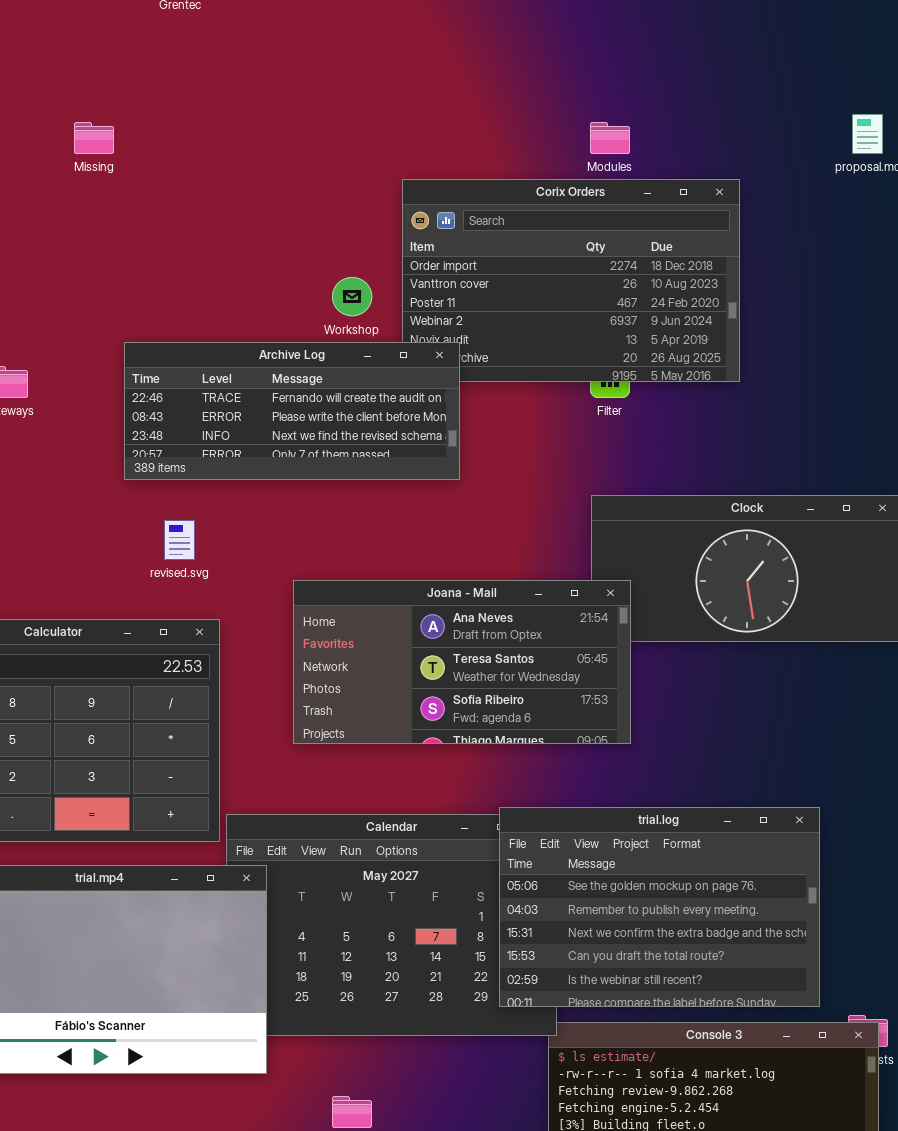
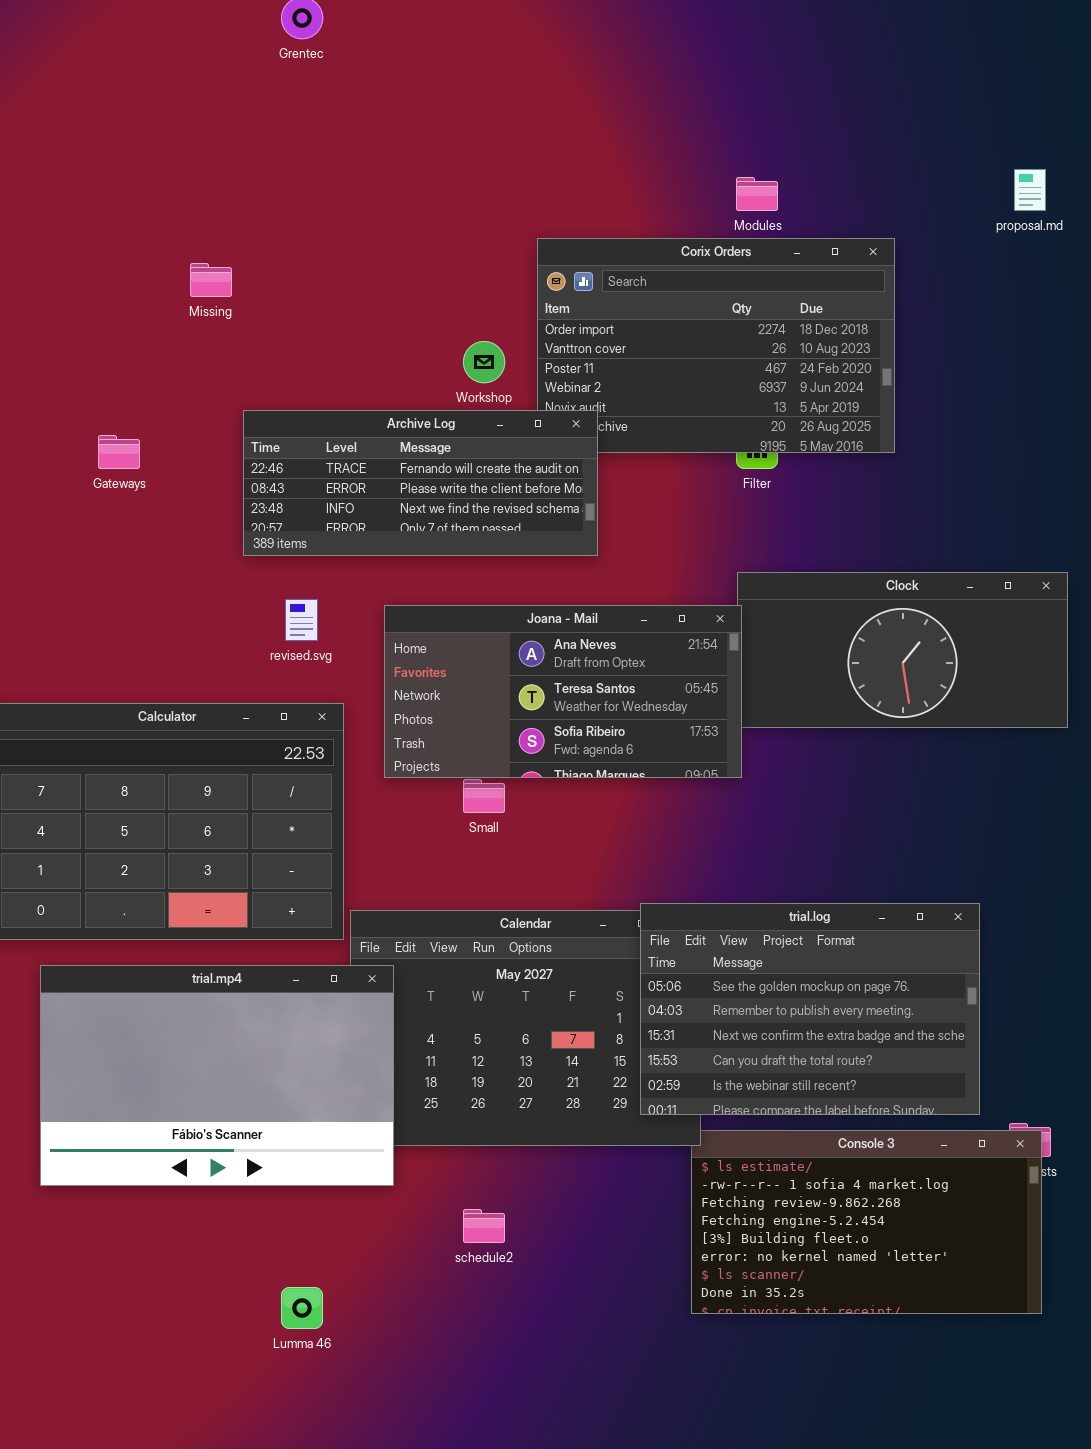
Missing: [74,122,114,154] -> [190,263,232,297], moved
Joana - Mail: [293,580,631,744] -> [384,605,742,778], moved

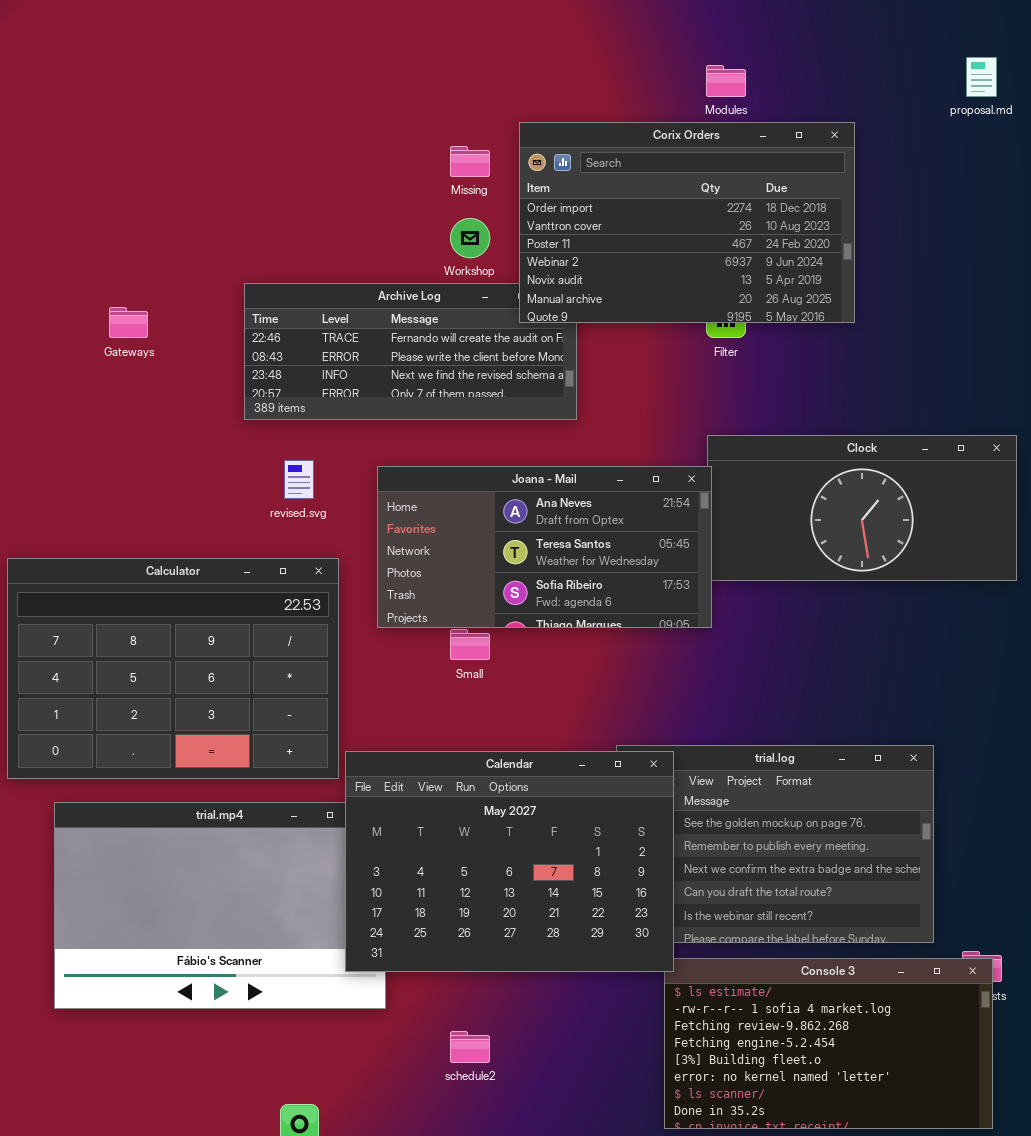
Corix Orders: [537,238,895,453] -> [519,122,855,323], raised
Missing: [190,263,232,297] -> [450,146,490,177], moved
Calendar: [350,910,701,1146] -> [345,751,674,972], raised

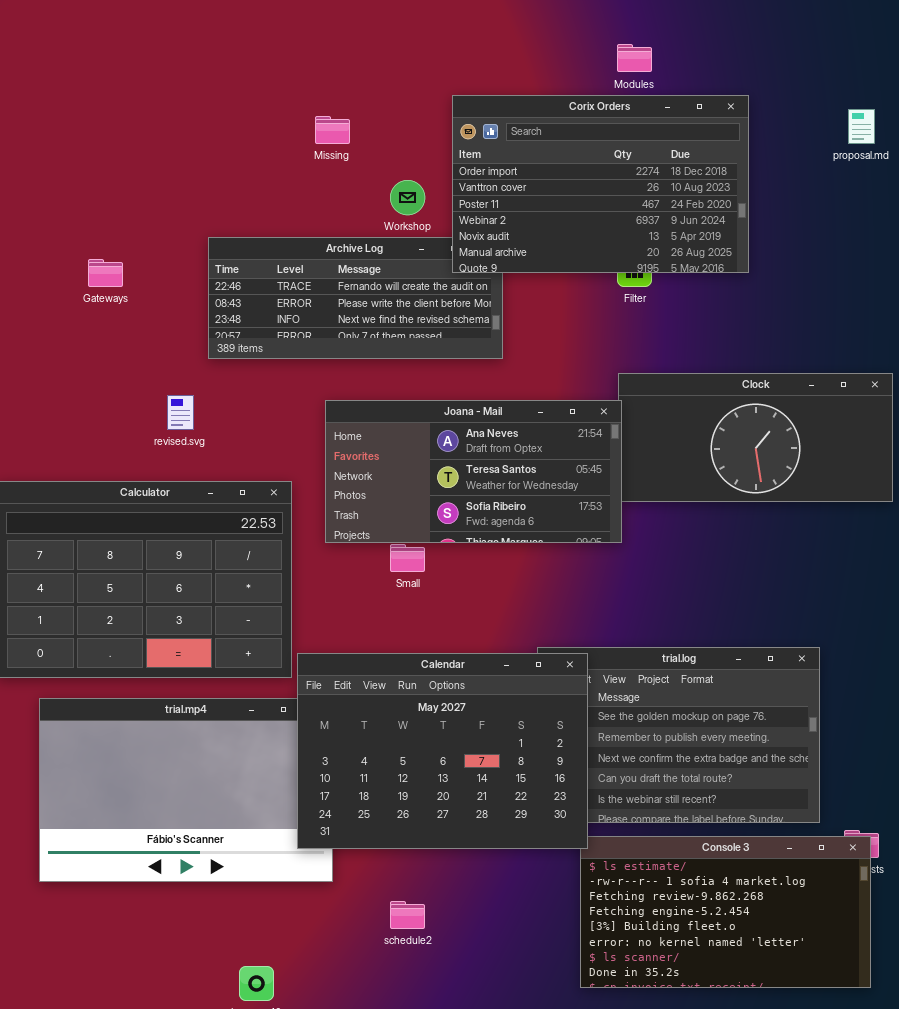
proposal.md: [966,57,997,97] -> [848,109,875,144], moved
Missing: [450,146,490,177] -> [315,116,350,144], moved
revised.svg: [284,460,314,499] -> [167,395,194,430], moved

